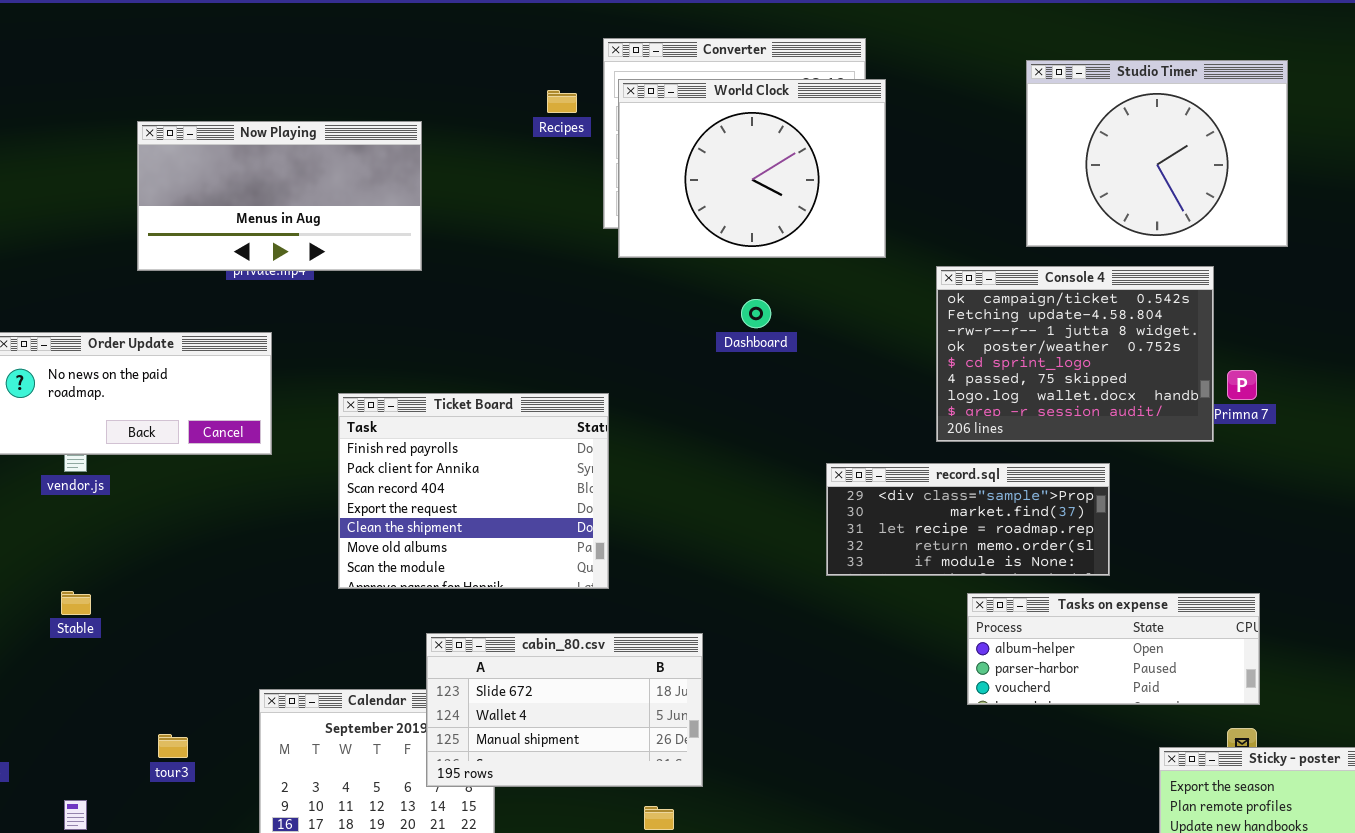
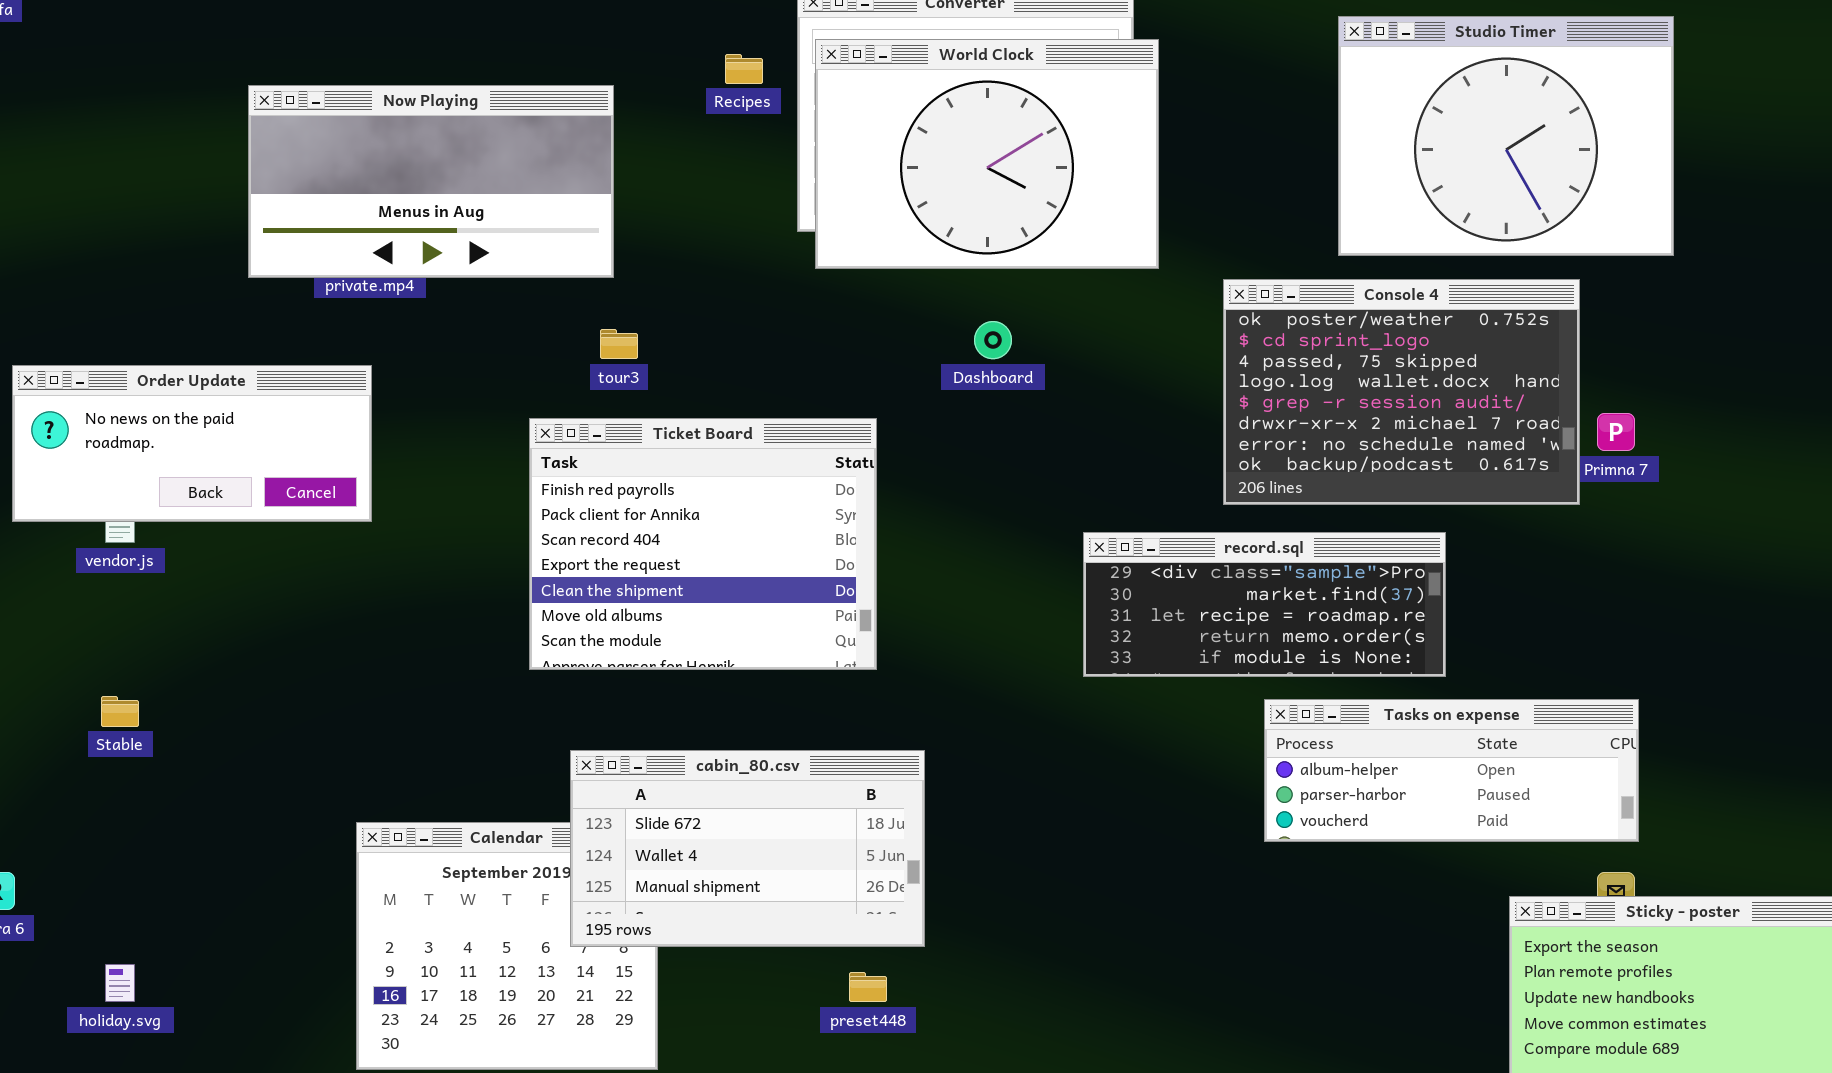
Now Playing: [137,121,422,271] -> [248,85,614,278], moved
Console 4: [936,266,1214,442] -> [1223,279,1580,505], scrolled down 3 rows
Ticket Board: [338,393,609,589] -> [529,418,877,670], moved
tour3: [158,734,188,758] -> [600,329,638,359], moved

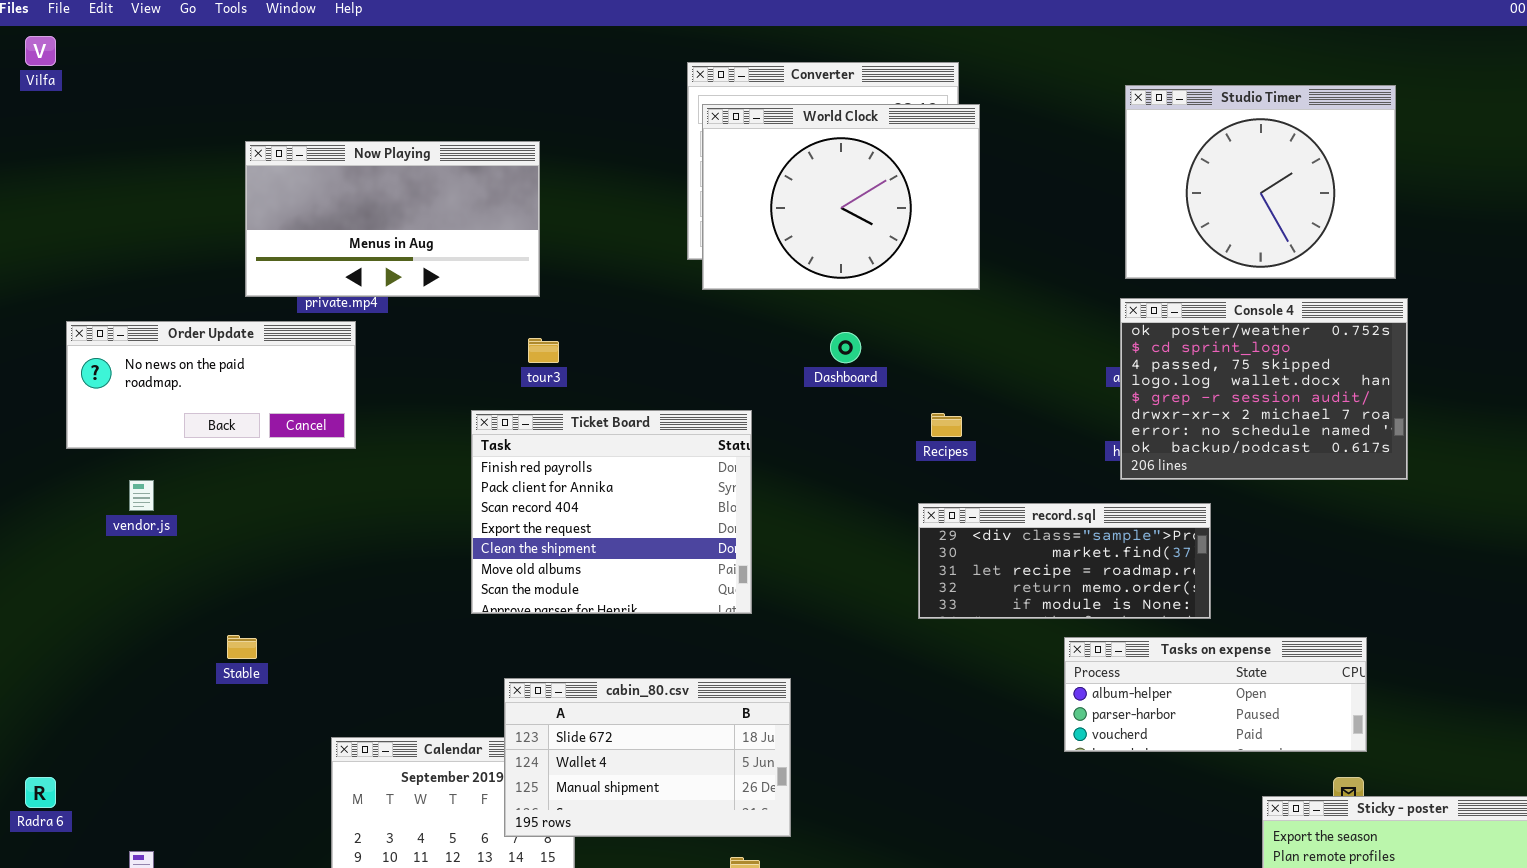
Recipes: [725,54,763,84] -> [931,413,962,437], moved
Console 4: [1223,279,1580,505] -> [1120,298,1408,480], moved
Order Update: [12,365,372,522] -> [66,321,356,449], moved
Stable: [101,696,139,727] -> [227,635,257,659], moved

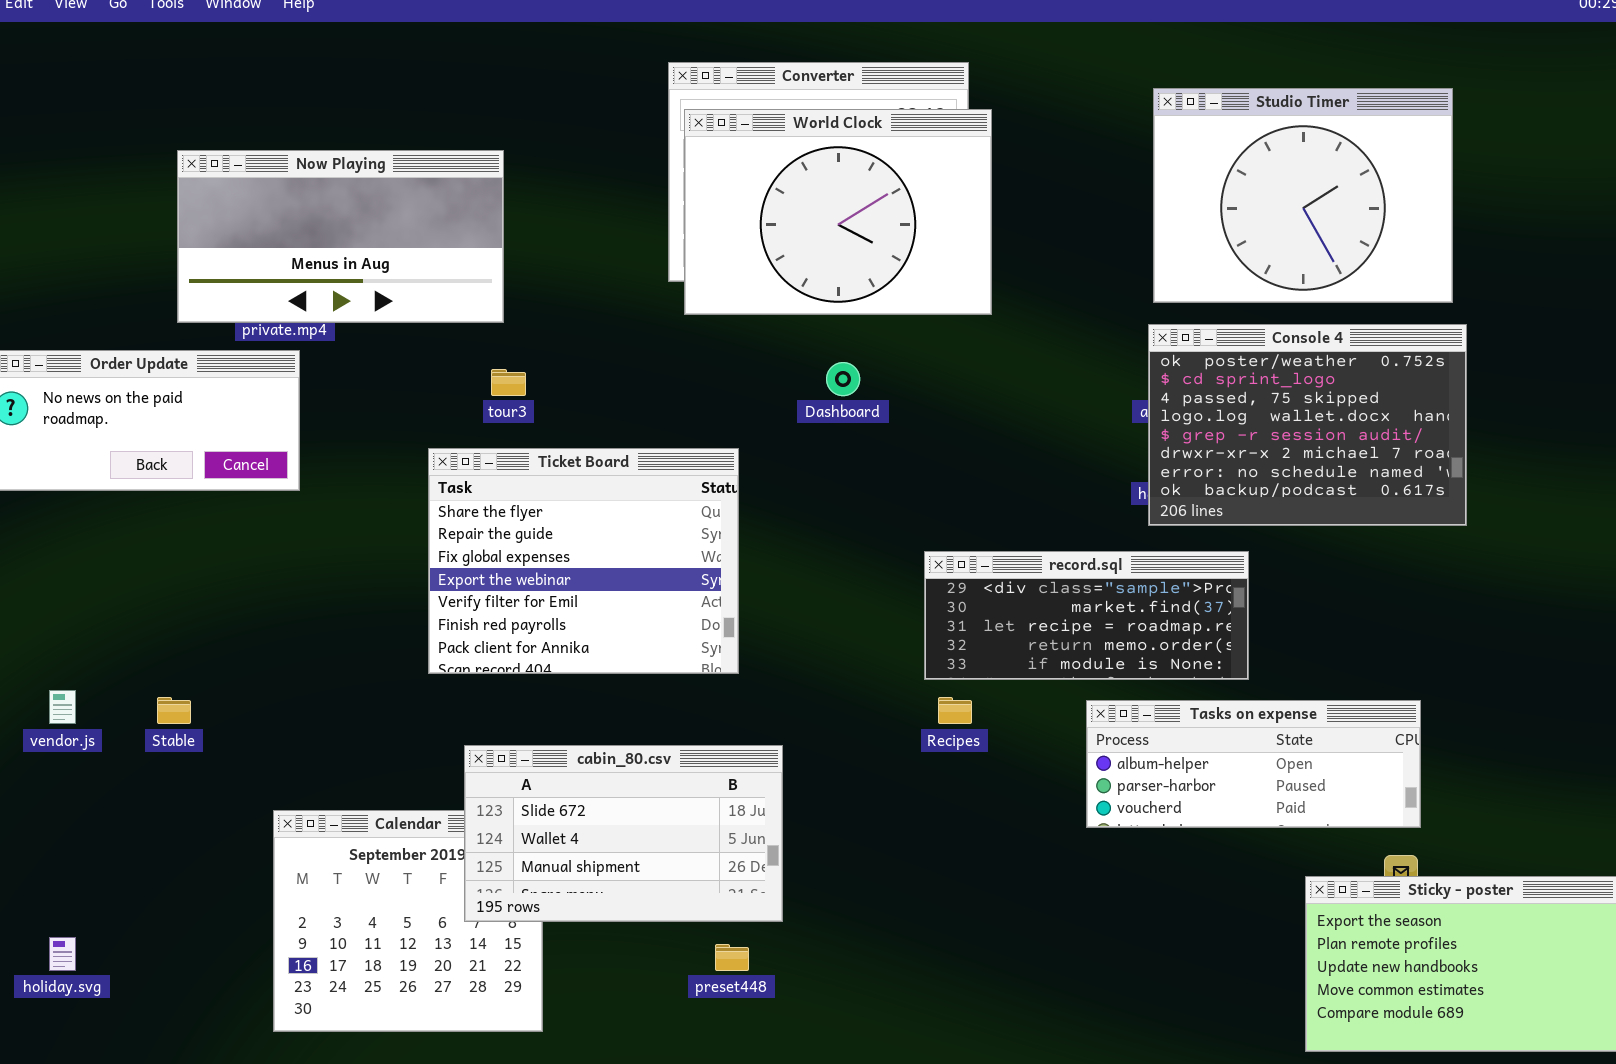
Ticket Board: [471,410,752,614] -> [428,448,739,674], scrolled up 5 rows
Recipes: [931,413,962,437] -> [938,697,972,724], moved
vendor.js: [129,480,154,511] -> [49,690,76,724], moved

